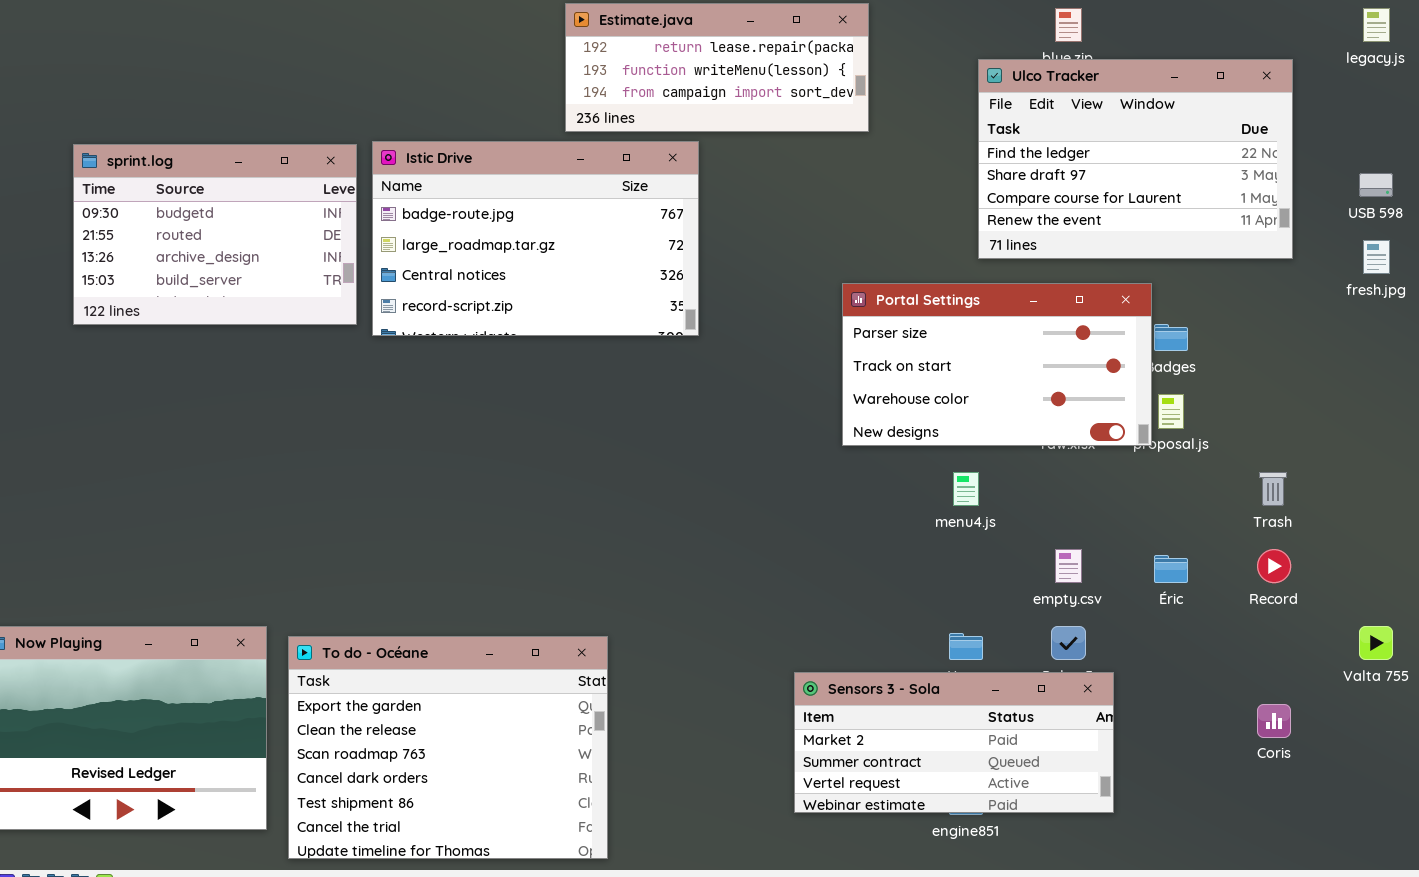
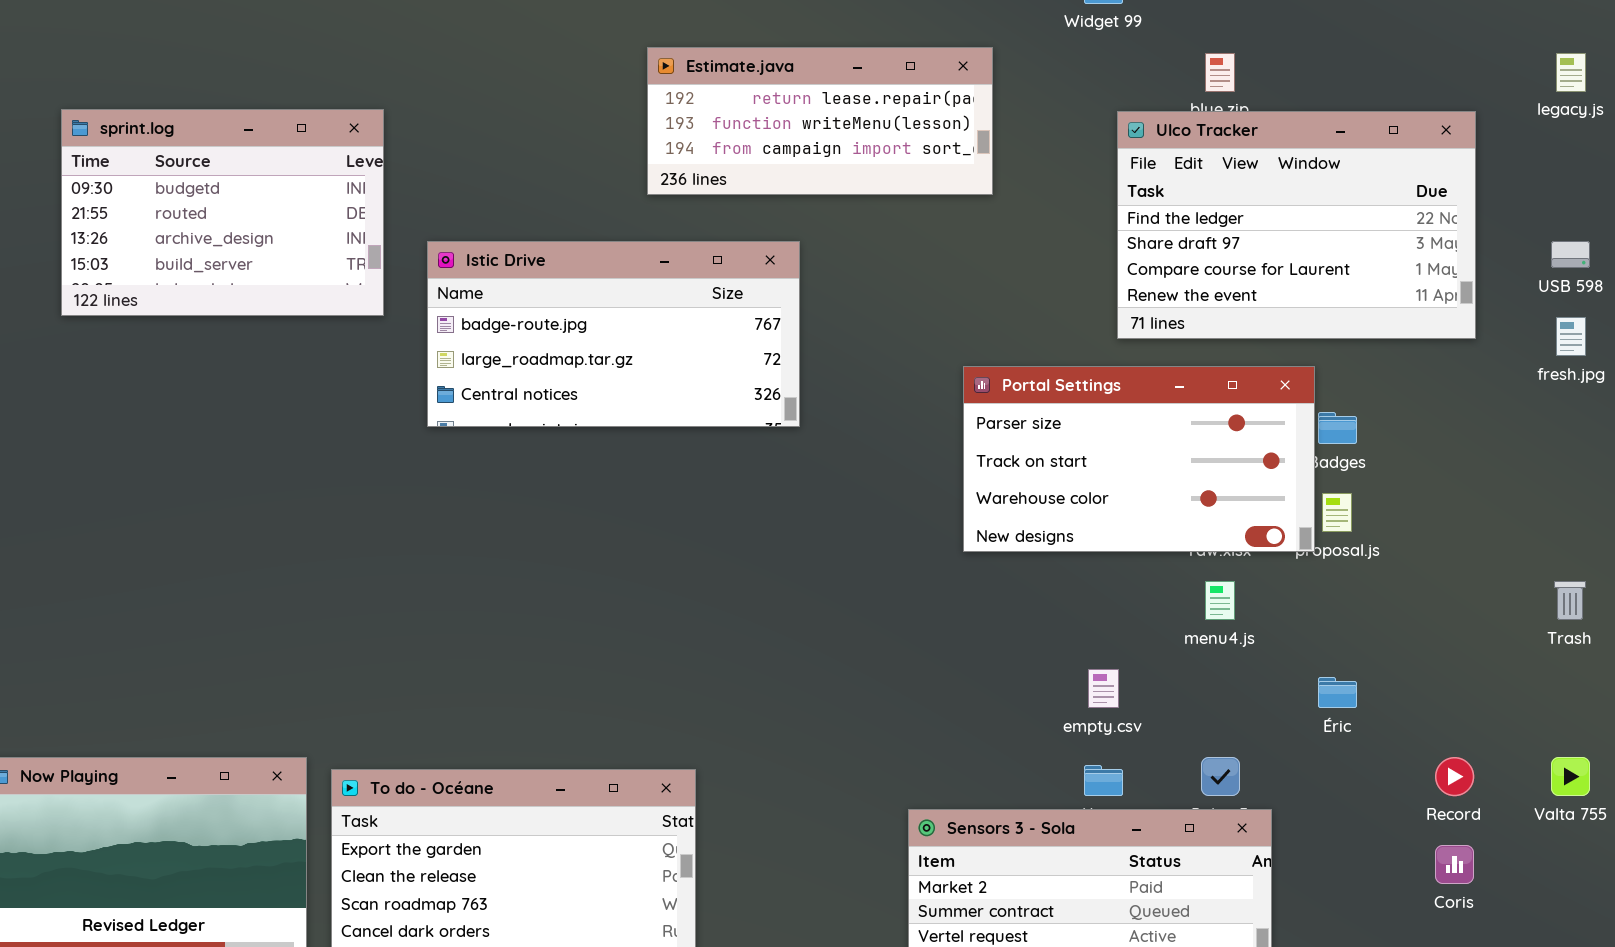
Istic Drive: [372,141,699,336] -> [427,241,800,427], resized
sprint.log: [73,144,357,325] -> [61,109,384,316], moved
menu4.js: [953,472,979,506] -> [1205,581,1235,620], moved
Trash: [1259,472,1287,506] -> [1554,581,1586,620], moved
empty.csv: [1055,549,1082,583] -> [1088,669,1119,708], moved
Record: [1257,549,1291,583] -> [1435,757,1474,796], moved

